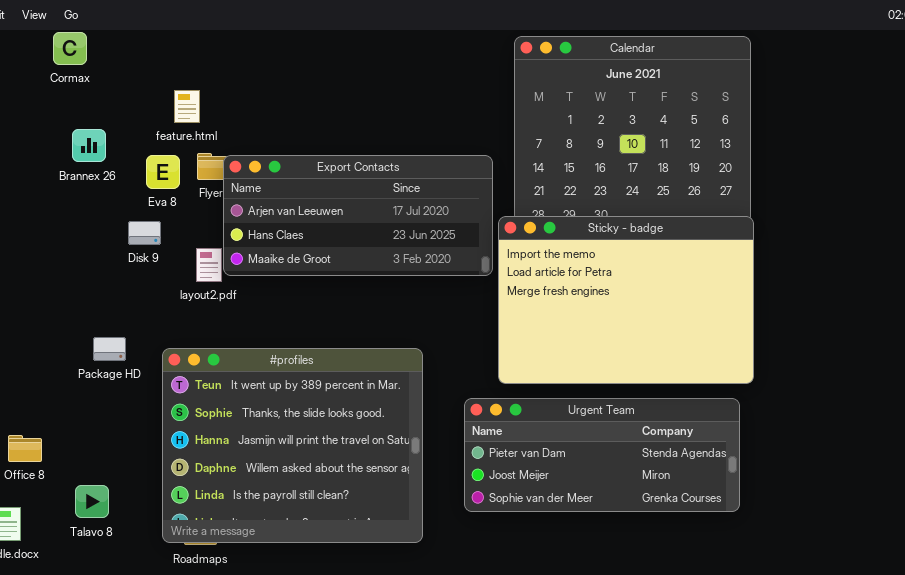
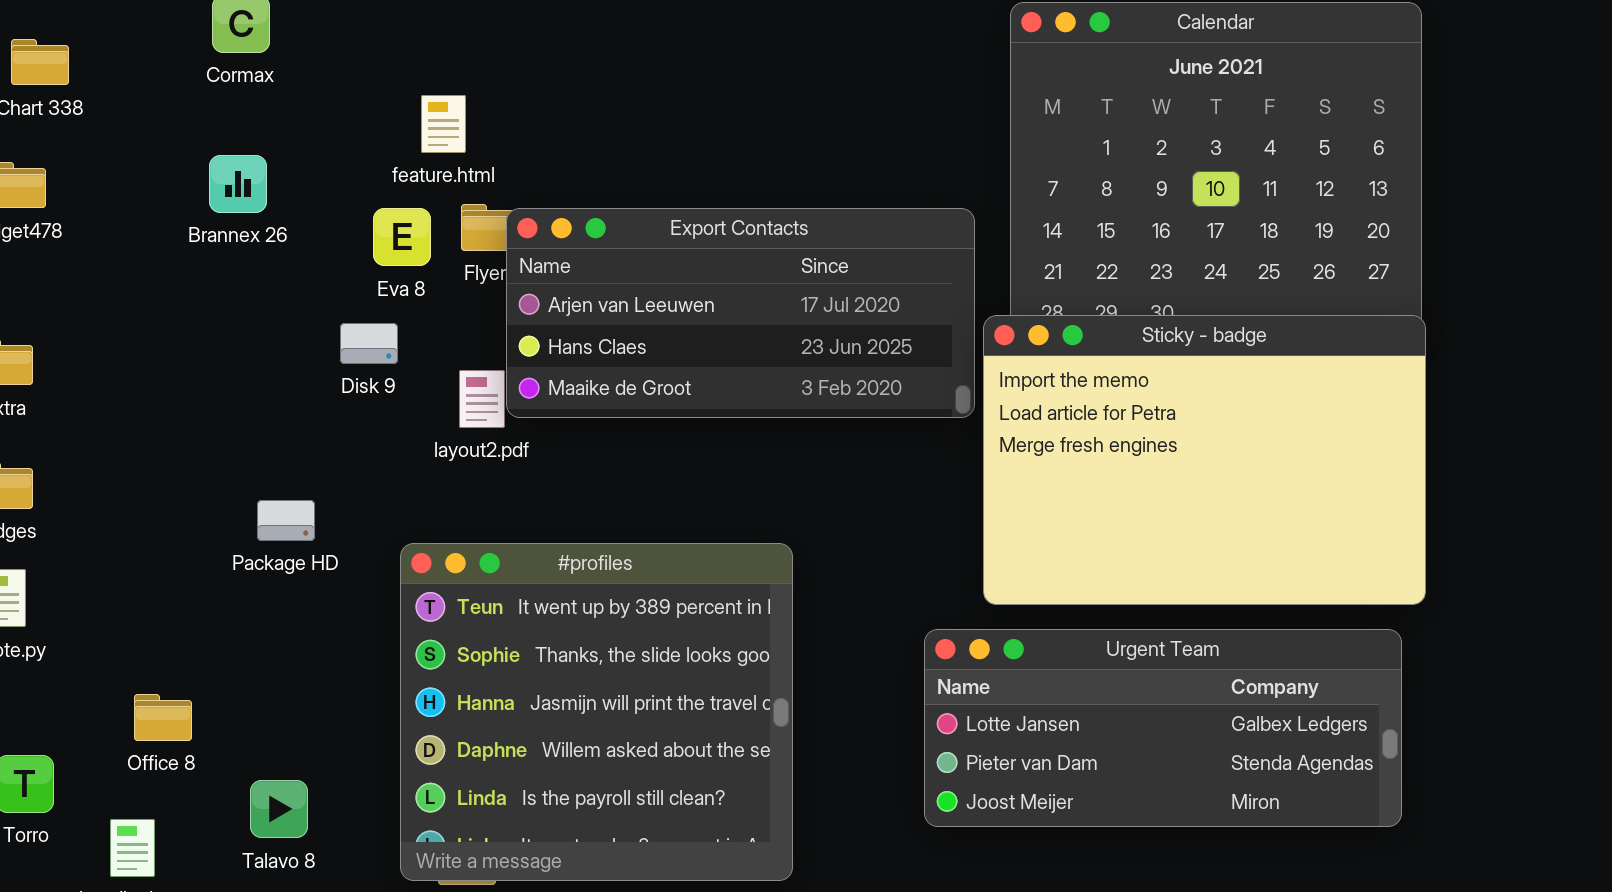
Brannex 26: [72,129,106,162] -> [209,155,267,213], moved
Package HD: [93,337,126,361] -> [257,500,315,541], moved
#profiles: [162,348,423,543] -> [400,543,793,881], resized
Urgent Team: [464,398,740,512] -> [924,629,1402,827], scrolled up 1 row

